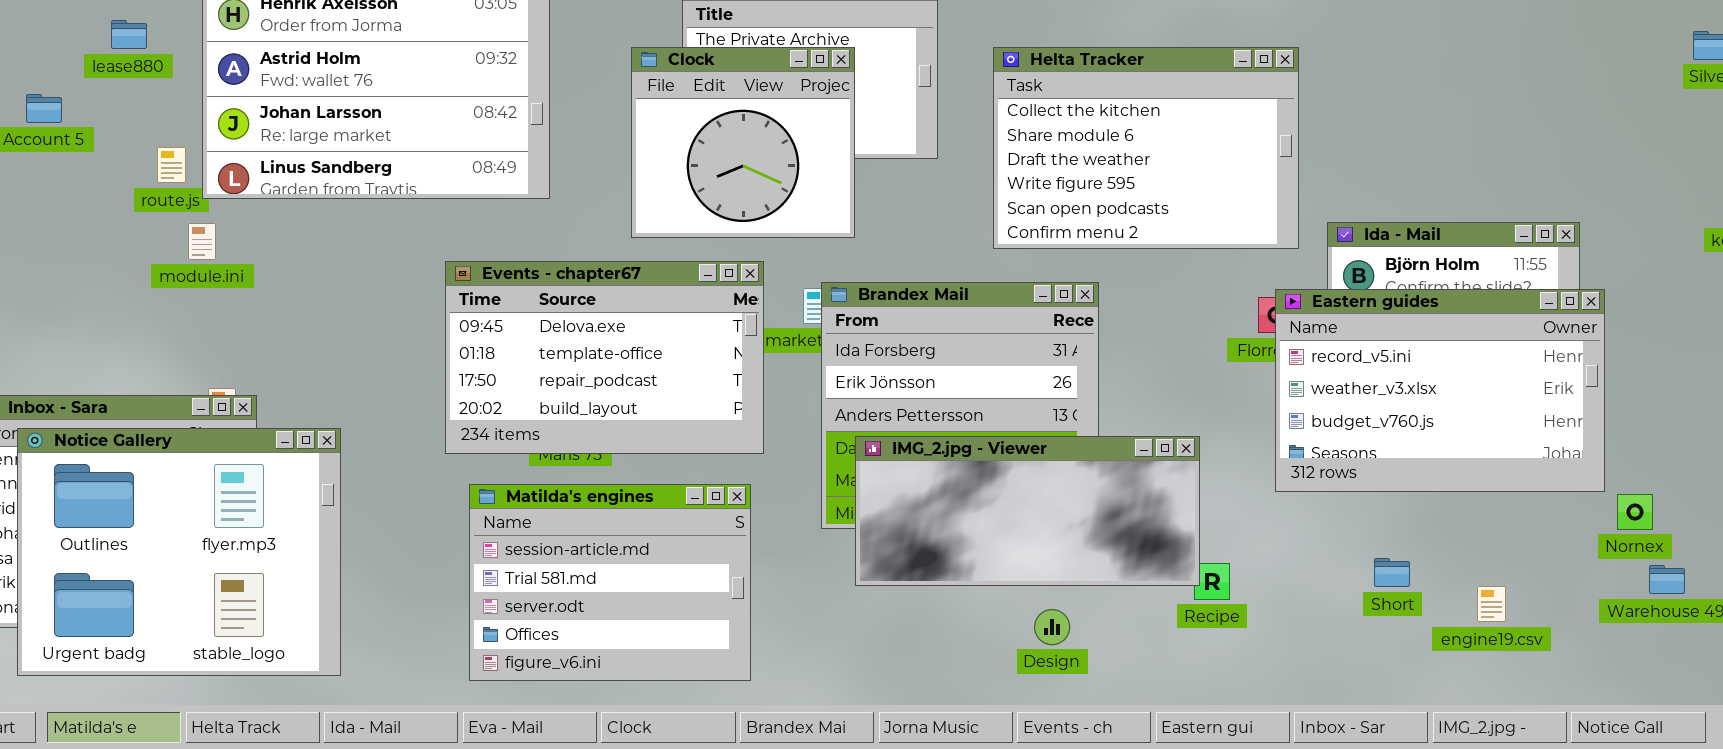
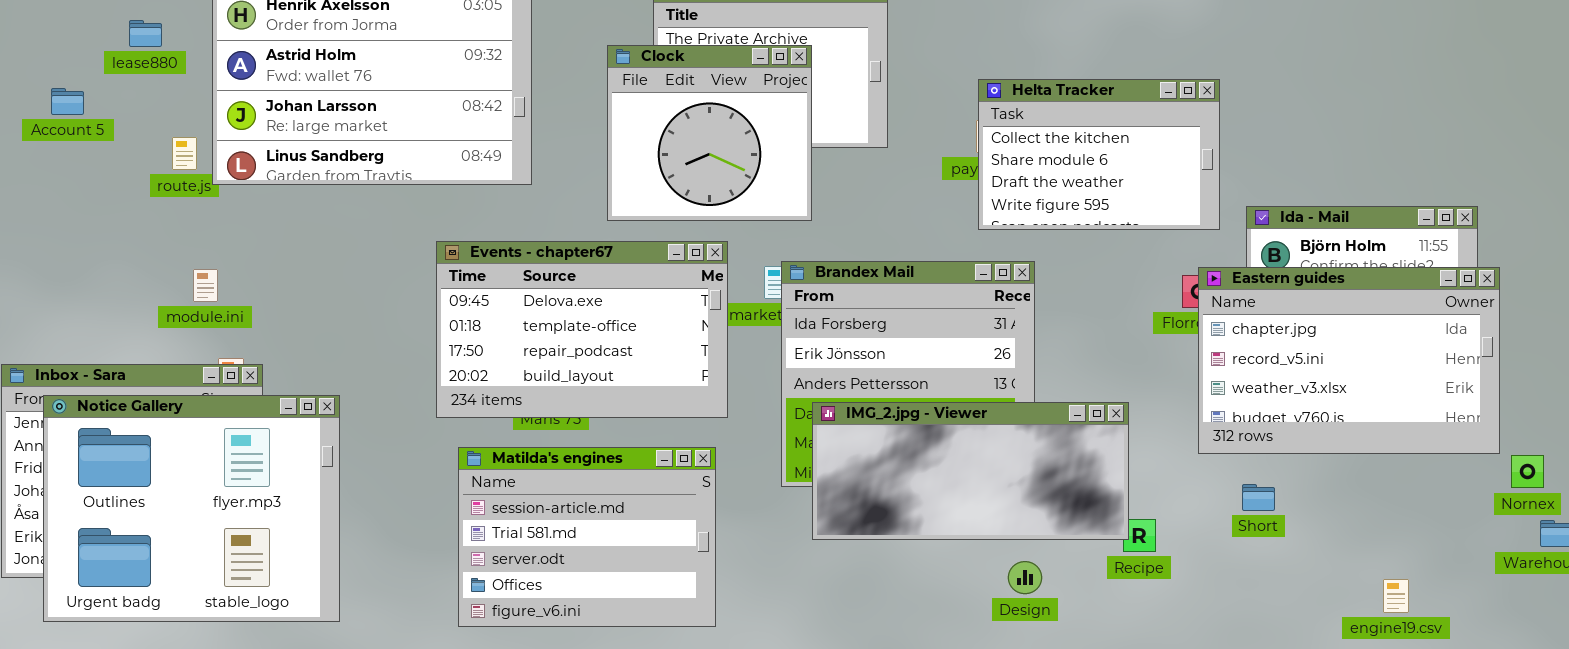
Helta Tracker: [993,47,1299,249] -> [978,79,1220,230], resized
module.ini: [188,223,216,260] -> [193,269,218,302], moved
Eastern guides: [1275,289,1605,492] -> [1198,267,1500,454], scrolled up 1 row
Short: [1374,558,1410,587] -> [1242,484,1275,511], moved
engine19.csv: [1477,586,1506,622] -> [1383,579,1409,613], moved
Design: [1034,609,1070,645] -> [1008,561,1042,594], moved

